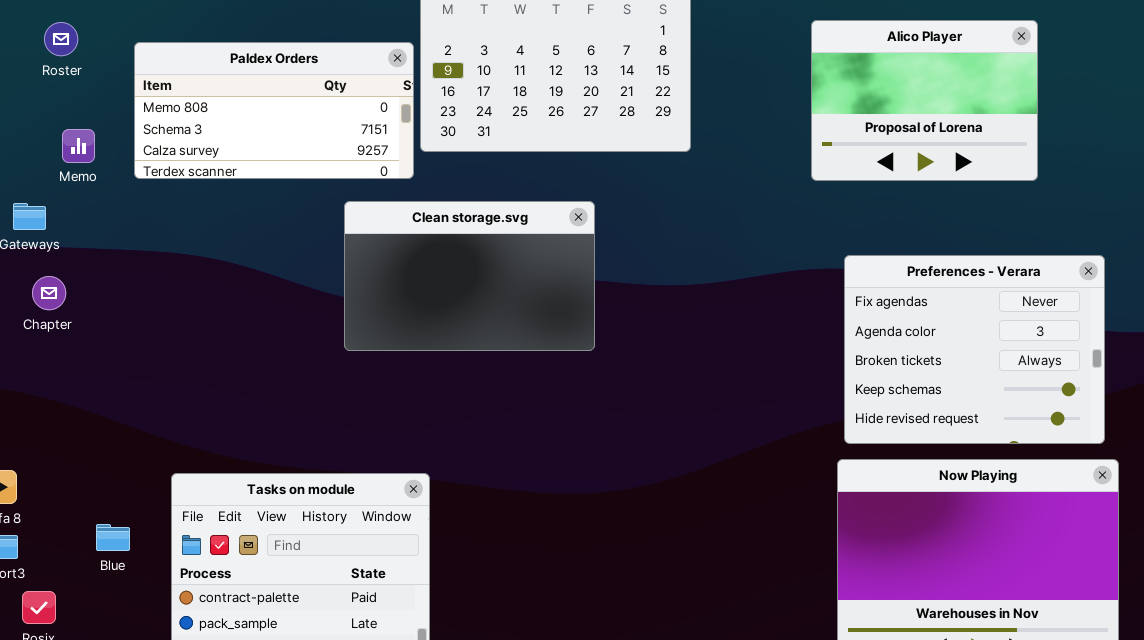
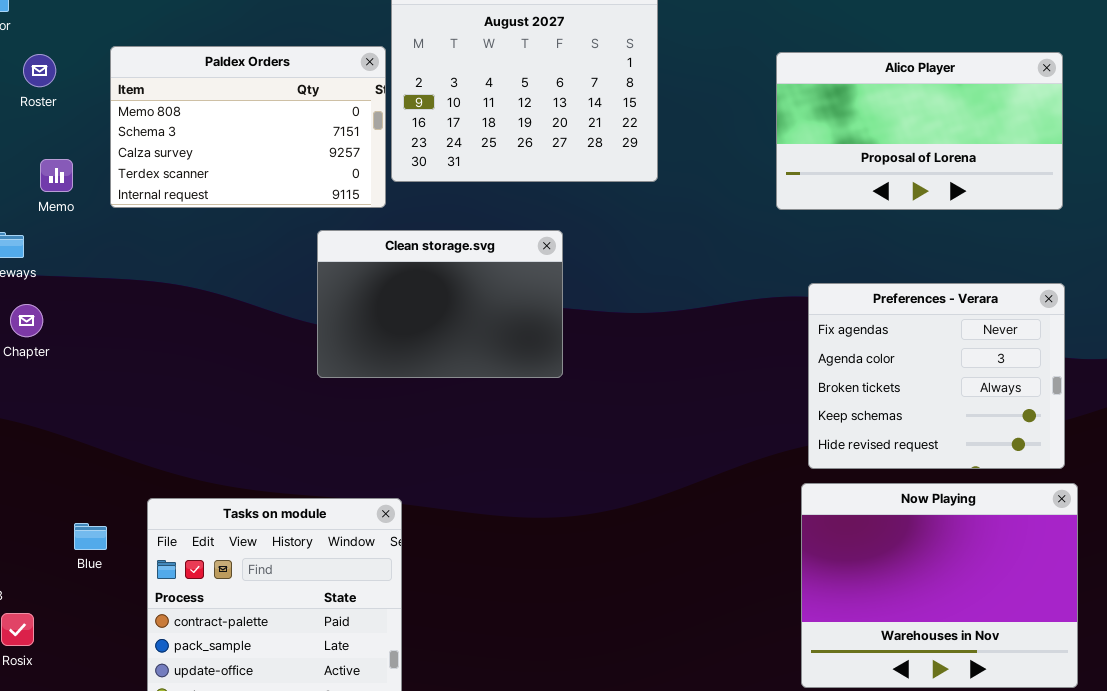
Alico Player: [811,20,1038,181] -> [776,52,1063,210], resized
Paldex Orders: [134,42,414,179] -> [110,46,386,208], resized
Blue: [96,524,130,551] -> [74,523,107,550], moved

